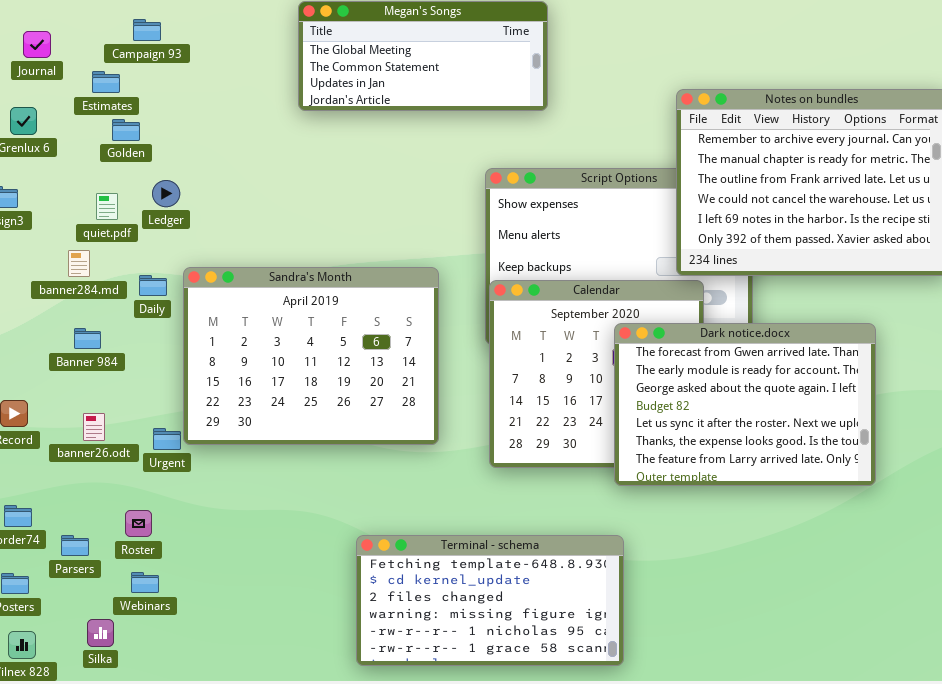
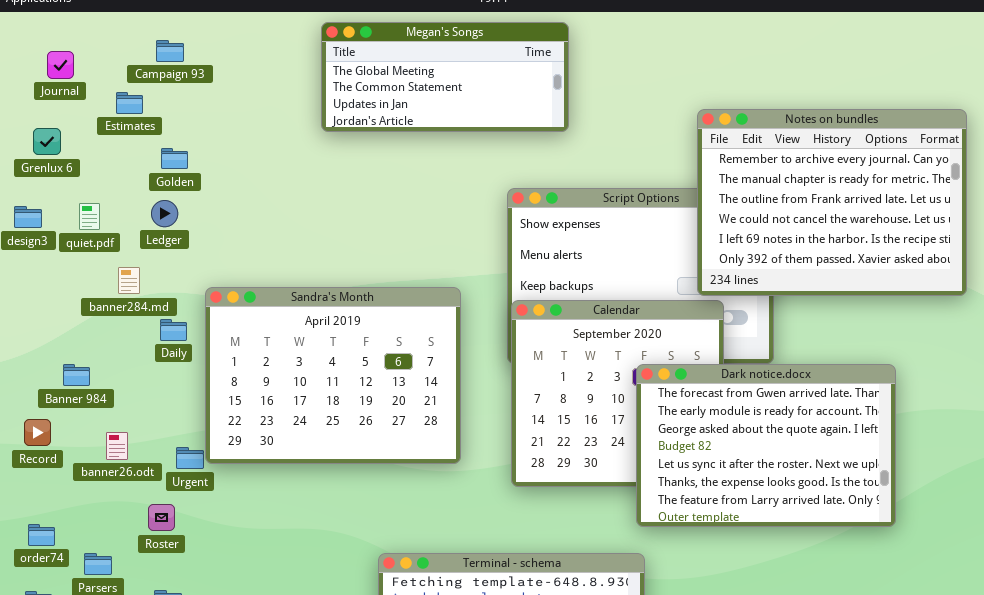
Golden: [112,119,140,141] -> [161,148,188,169], moved
Ledger: [152,180,180,207] -> [151,200,178,227], moved
quiet.pdf: [96,193,118,220] -> [79,203,100,230], moved
banner284.md: [68,250,90,277] -> [118,267,140,294], moved
Daily: [139,275,167,296] -> [160,319,187,341], moved
Dark notice.docx: [614,323,876,486] -> [636,364,896,527], moved
Banner 984: [74,328,101,349] -> [63,364,90,386], moved
Roster: [125,510,152,537] -> [148,504,175,531], moved

